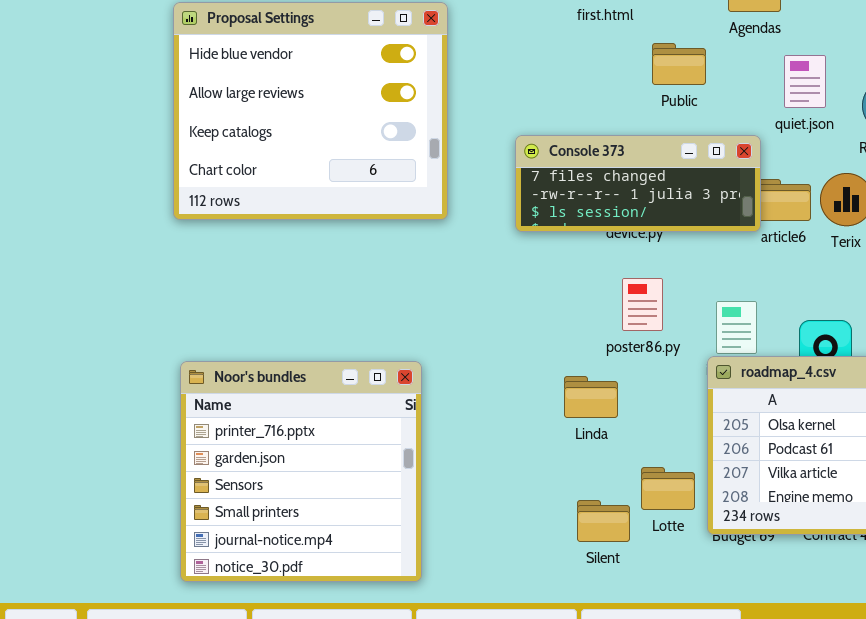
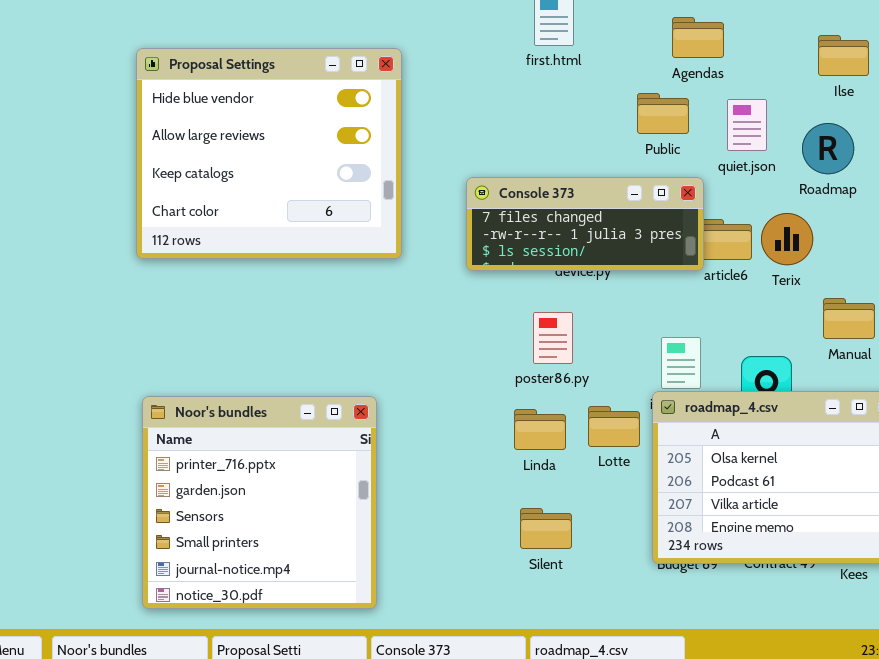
Public: [652,43,706,85] -> [637,93,689,134], moved
poster86.py: [622,278,663,331] -> [533,312,573,364], moved
Lotte: [641,467,695,510] -> [588,406,640,447], moved
Silent: [577,500,630,542] -> [520,508,572,549], moved

